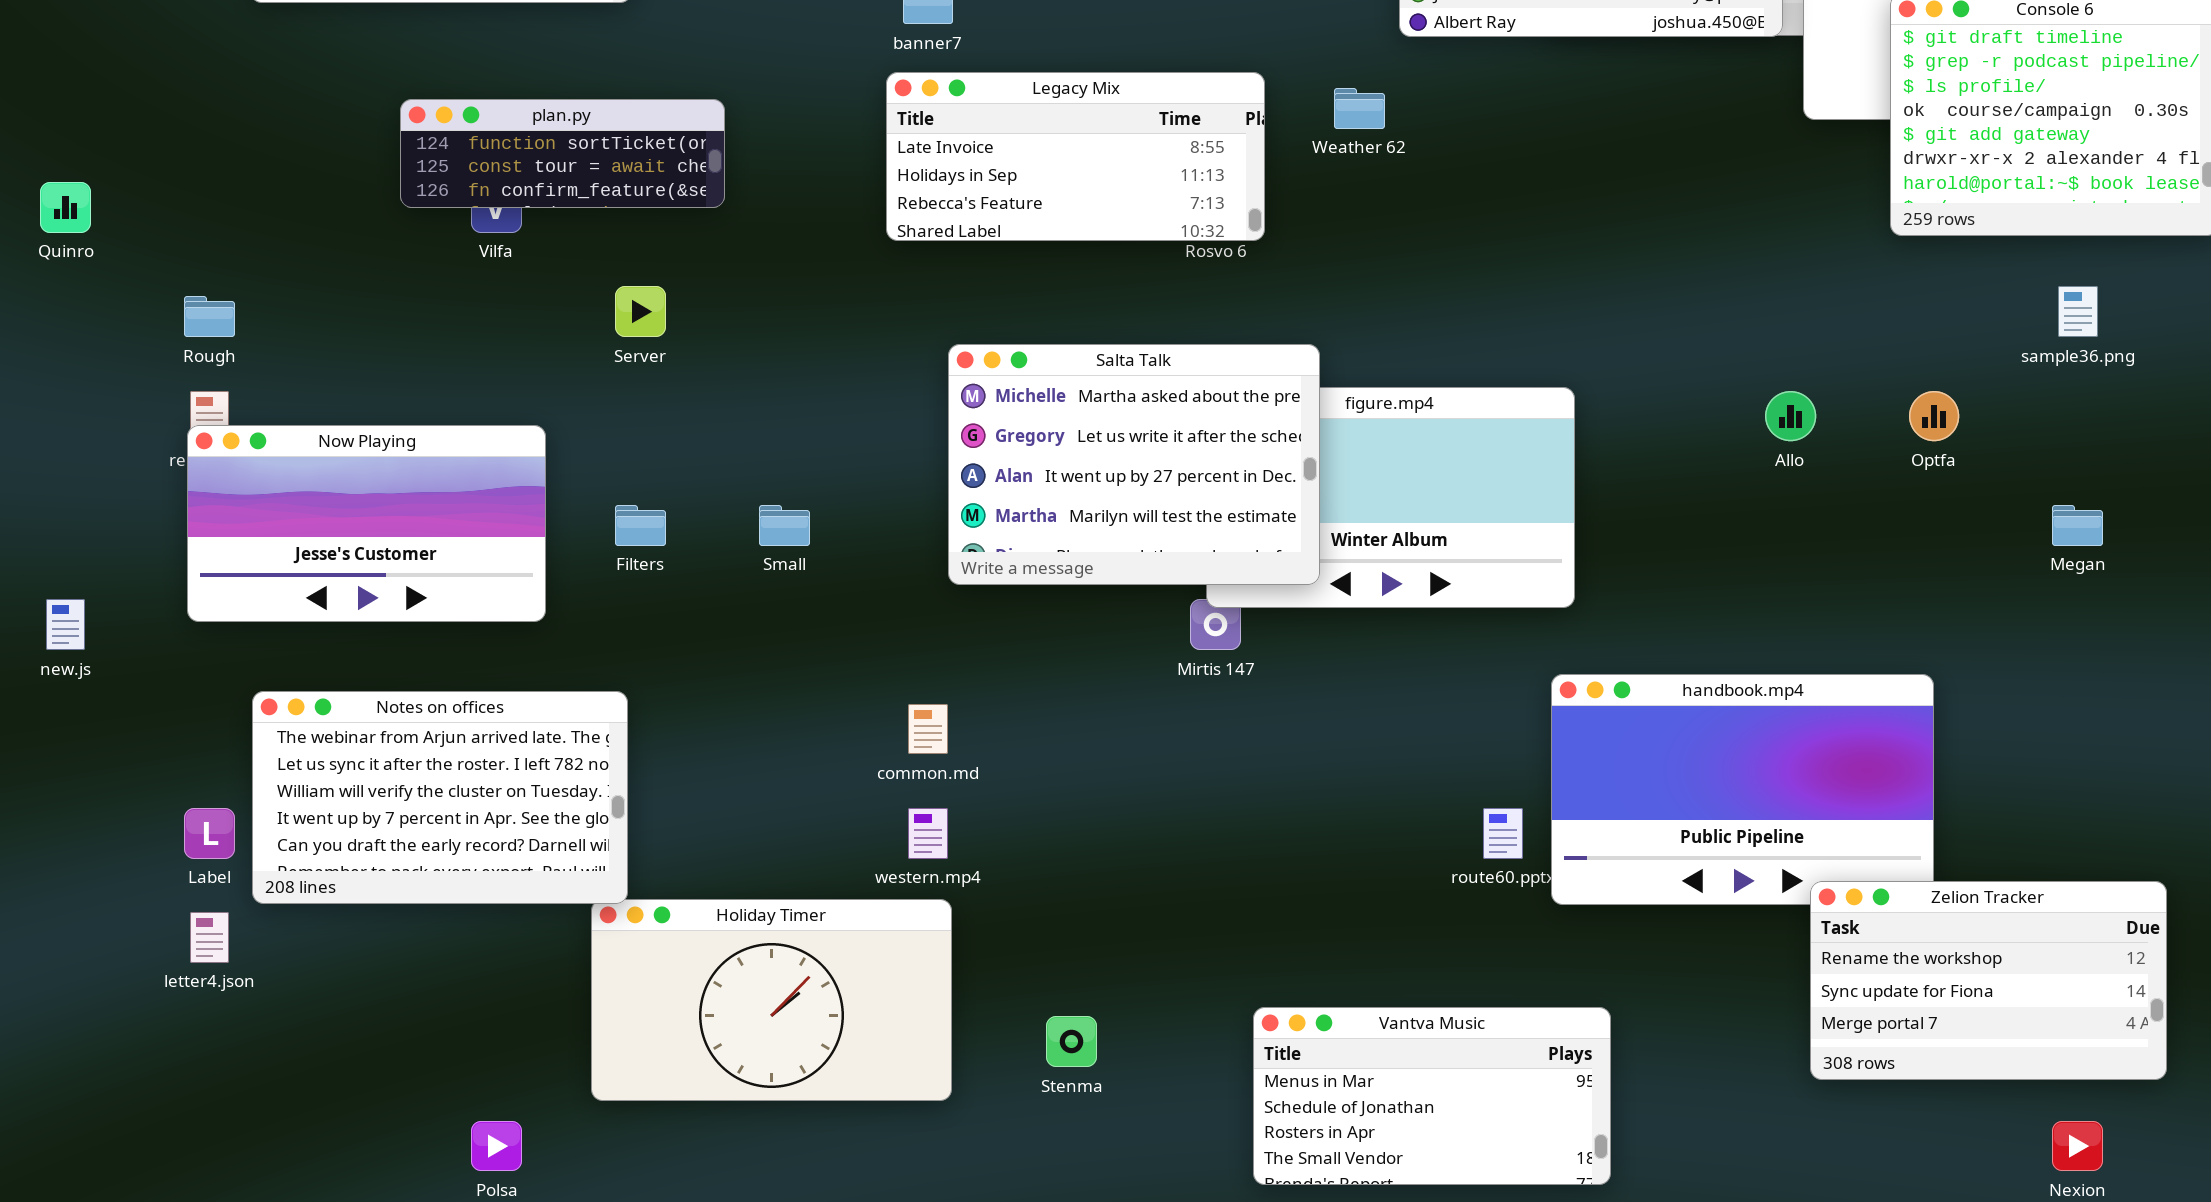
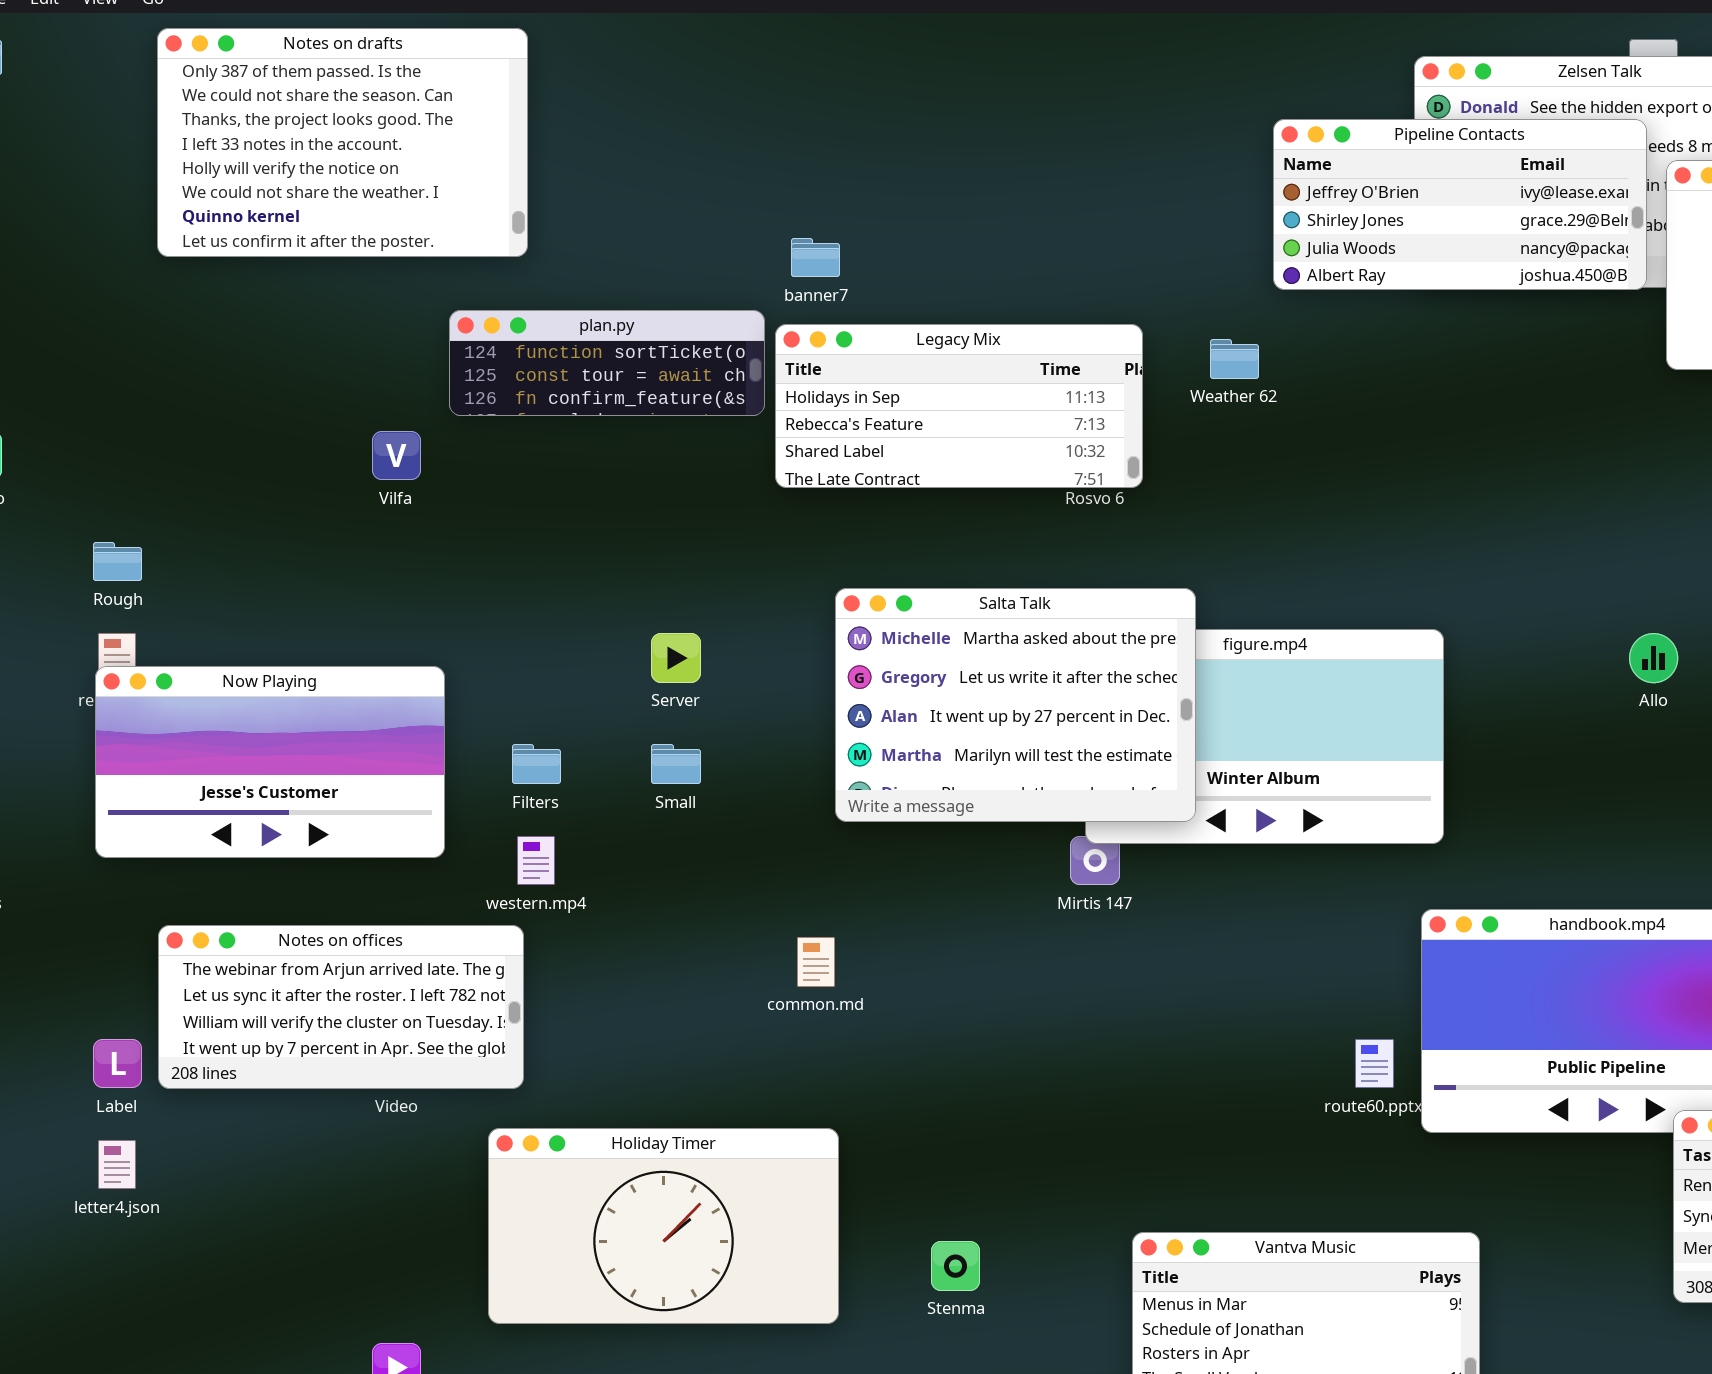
Legacy Mix: [886,72,1265,241] -> [775,324,1143,488], scrolled down 1 row
plan.py: [400,99,725,208] -> [449,310,765,416], moved
Server: [615,286,666,337] -> [651,633,701,683], moved
Notes on offices: [252,691,628,904] -> [158,925,524,1089], resized
western.mp4: [908,808,948,859] -> [517,836,555,885], moved

